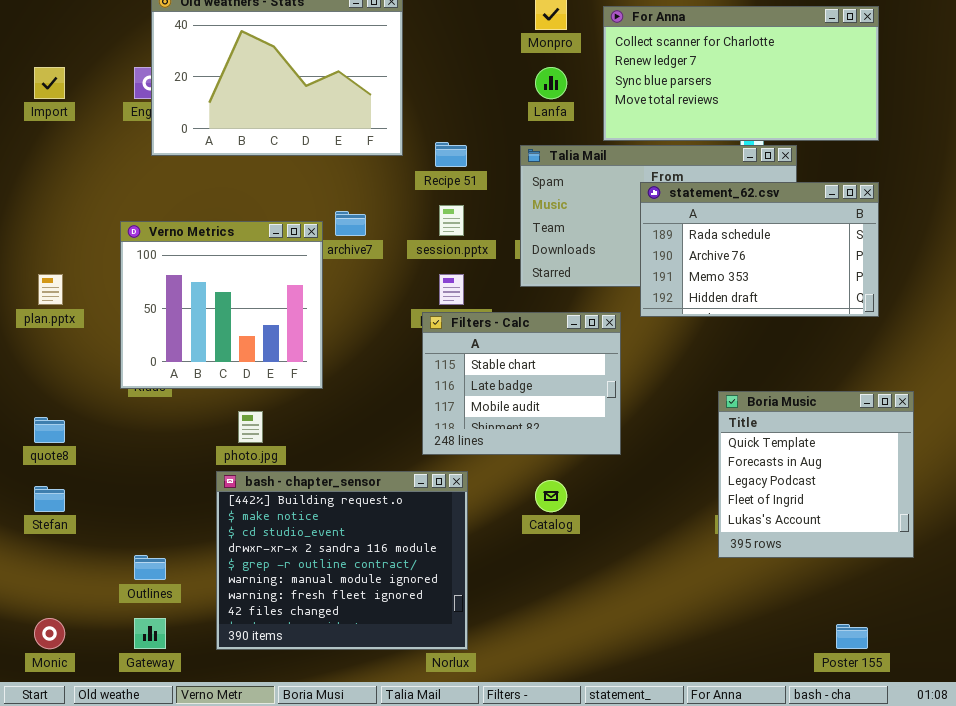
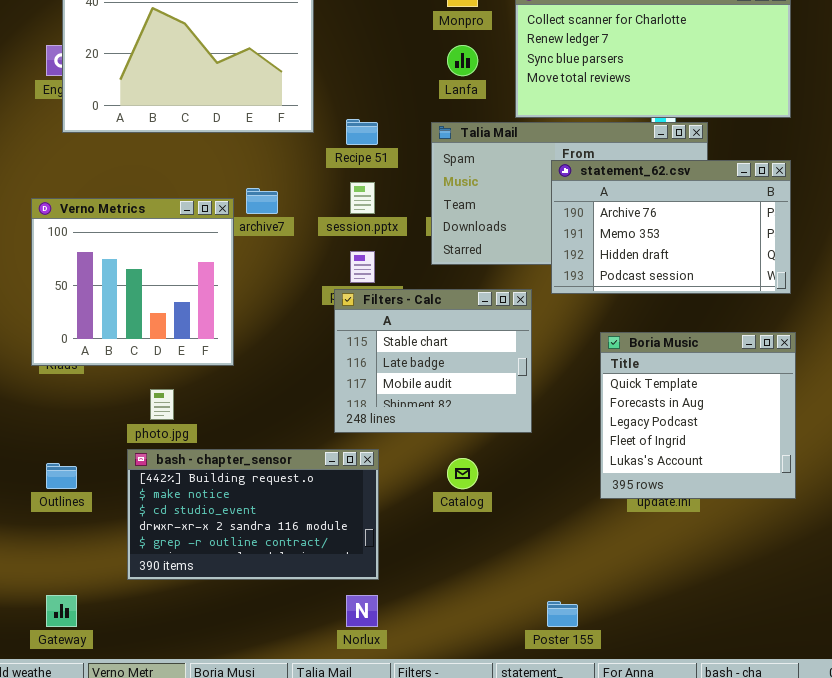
statement_62.csv: [640,182,879,317] -> [551,160,791,294], scrolled down 1 row
Boria Music: [718,391,914,558] -> [600,332,796,499], moved
bash - chapter_sensor: [216,471,468,650] -> [127,449,379,580], resized
Outlines: [134,555,166,580] -> [46,463,77,489], moved
Poster 155: [836,624,868,649] -> [547,601,578,627], moved

